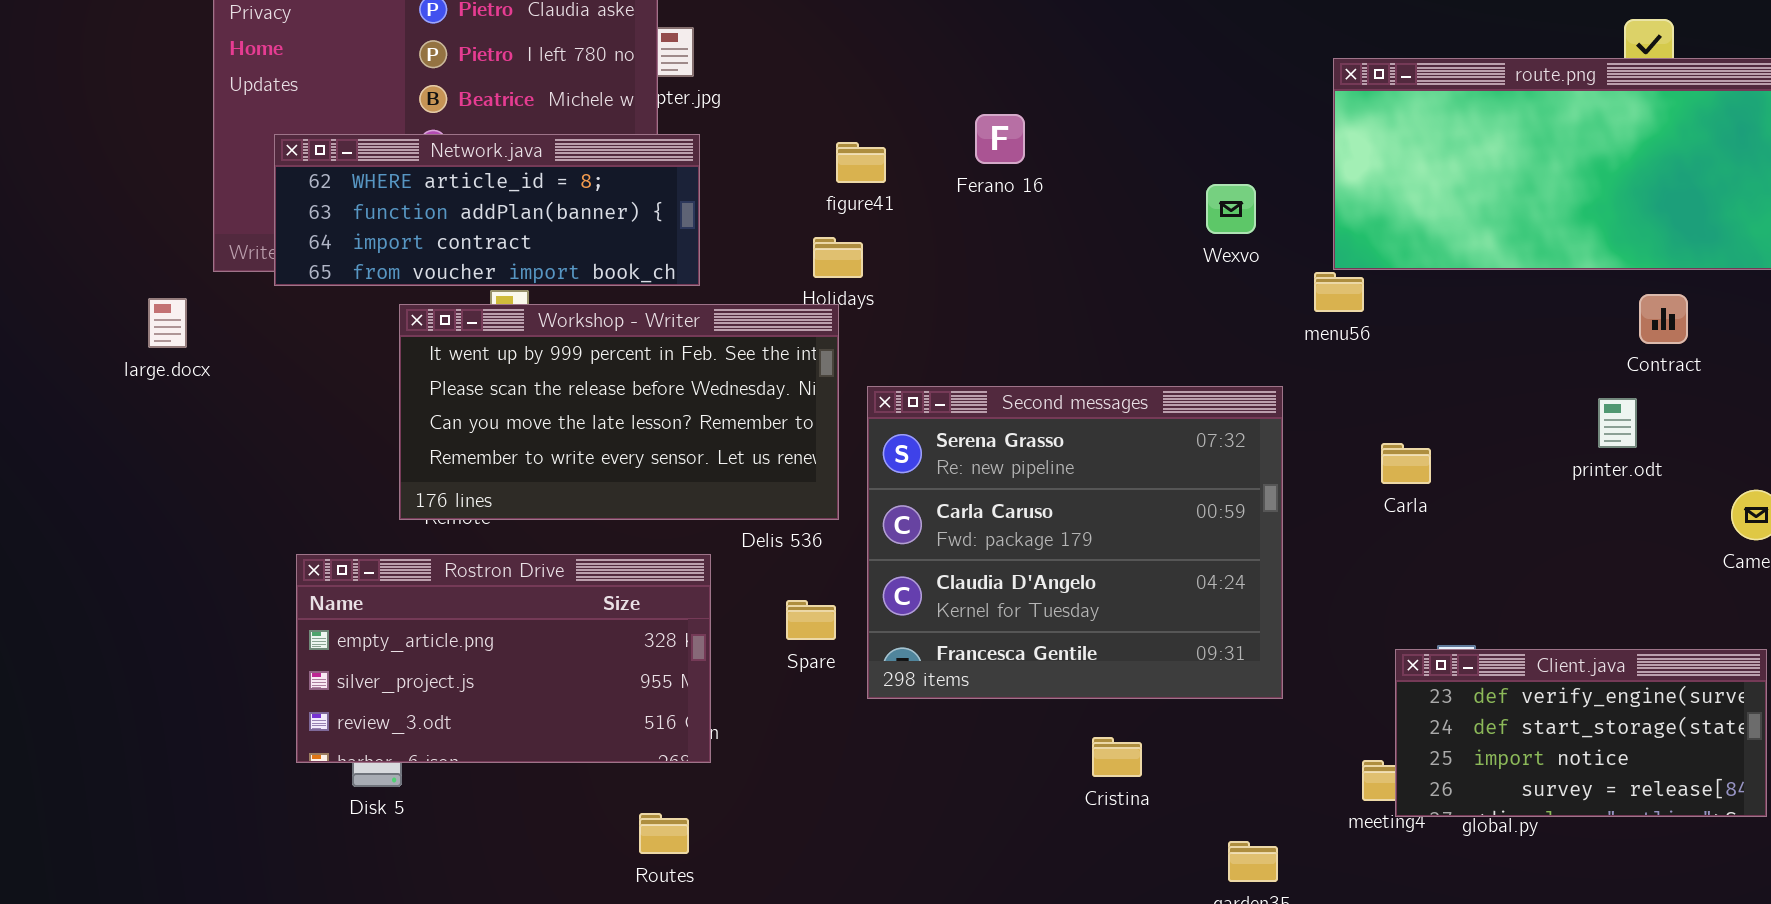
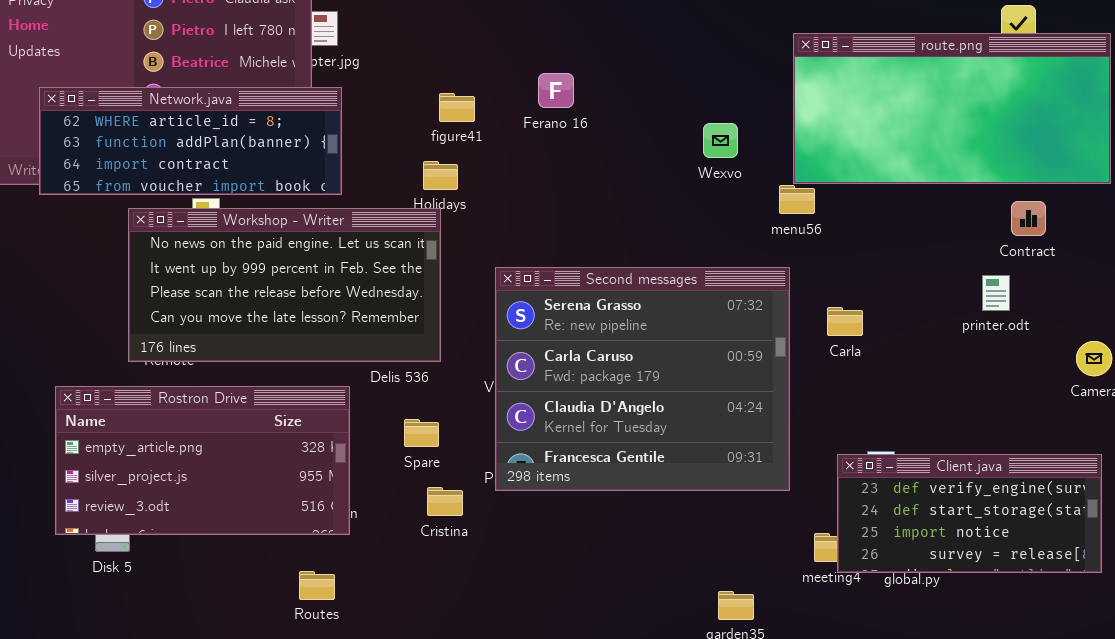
Workshop - Writer: [399,304,839,520] -> [128,208,441,362], scrolled up 1 row
Second messages: [867,386,1283,699] -> [495,267,790,491], moved
Cristina: [1092,737,1142,777] -> [427,487,463,516], moved

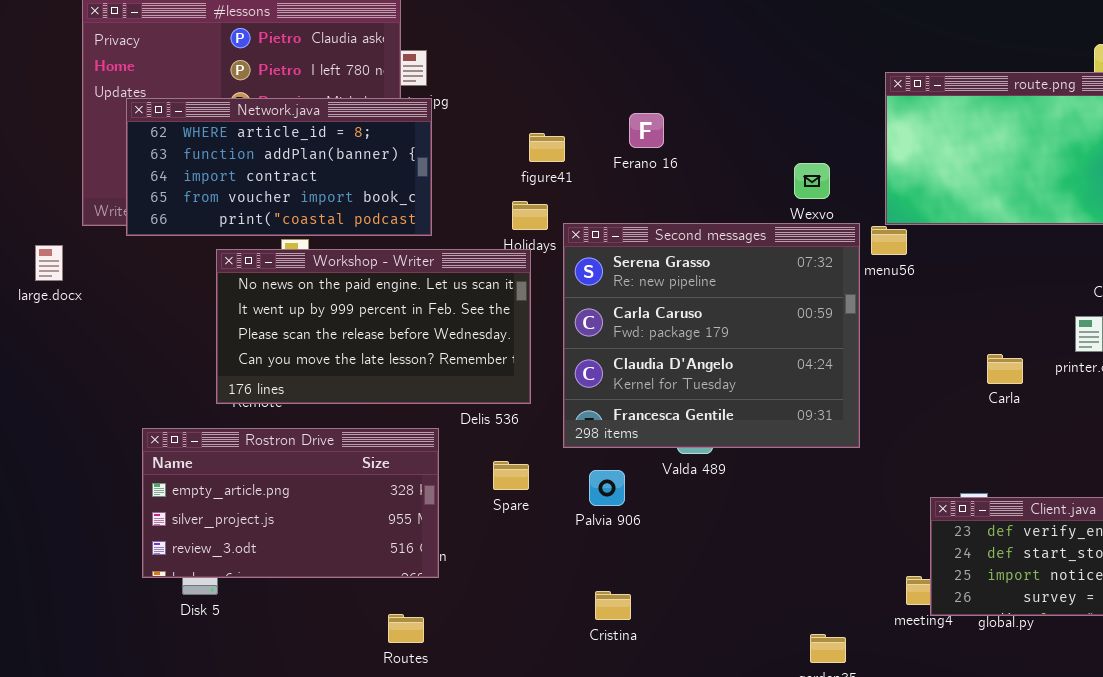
Network.java: [39,87,342,195] -> [126,98,432,236], resized
Second messages: [495,267,790,491] -> [563,223,860,448], moved
Carla: [827,307,863,336] -> [987,354,1023,384], moved
Cristina: [427,487,463,516] -> [595,591,631,620], moved

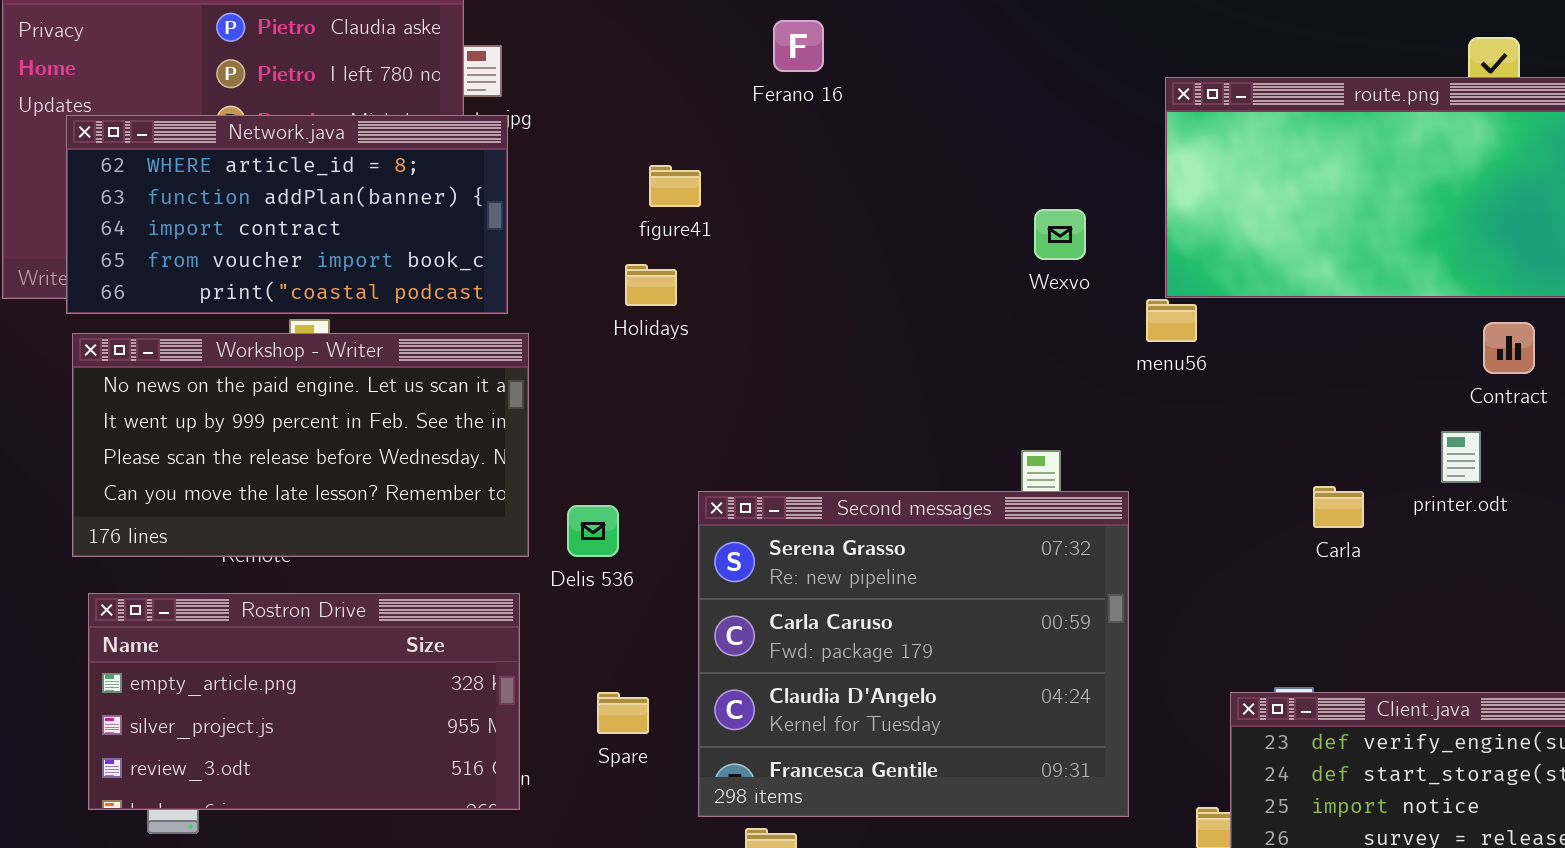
Ferano 16: [629,113,664,148] -> [773,20,824,72], moved
Second messages: [563,223,860,448] -> [698,491,1129,817], moved
Workshop - Writer: [216,249,531,404] -> [72,333,529,557], moved
Spare: [493,461,529,490] -> [597,692,649,734], moved

